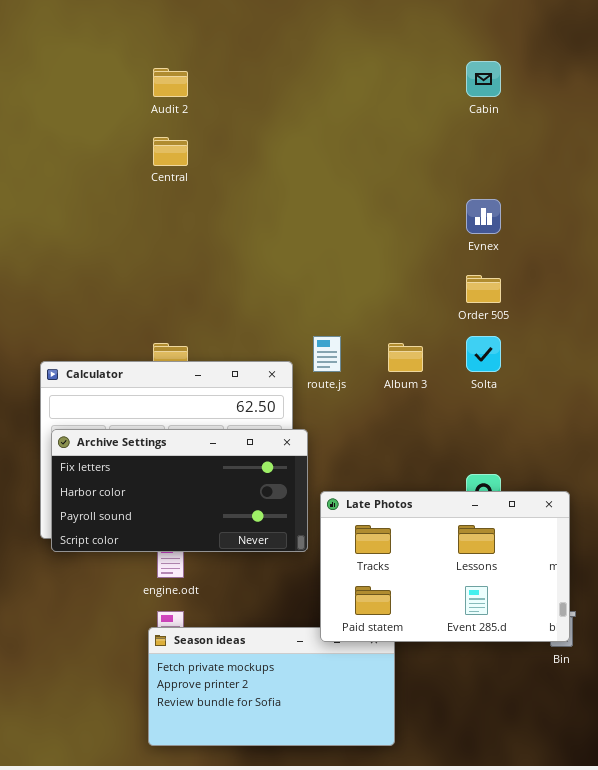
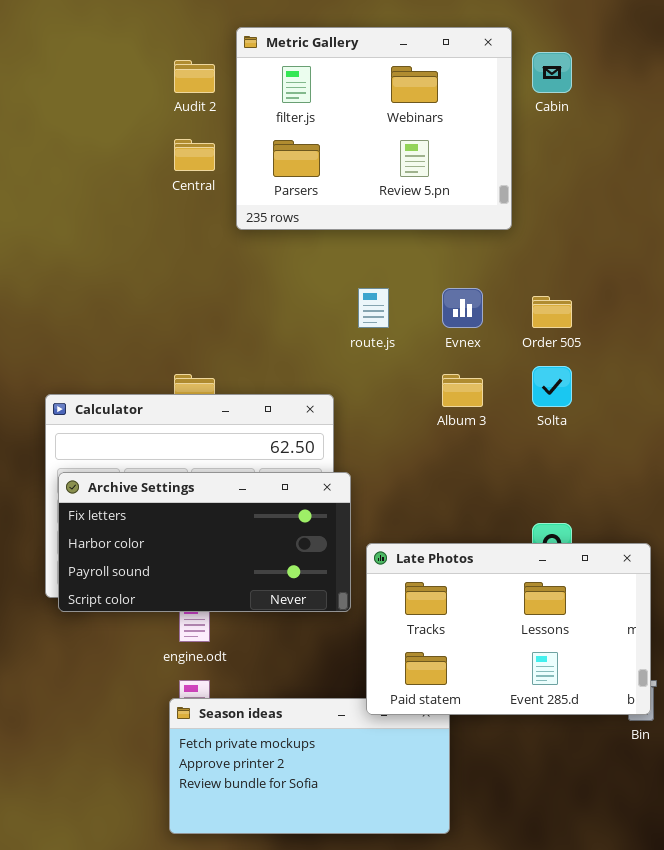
Metric Gallery: none -> [236,27,512,230], opened
Evnex: [466,199,501,234] -> [442,288,483,328], moved
route.js: [313,336,341,372] -> [358,288,389,328], moved

